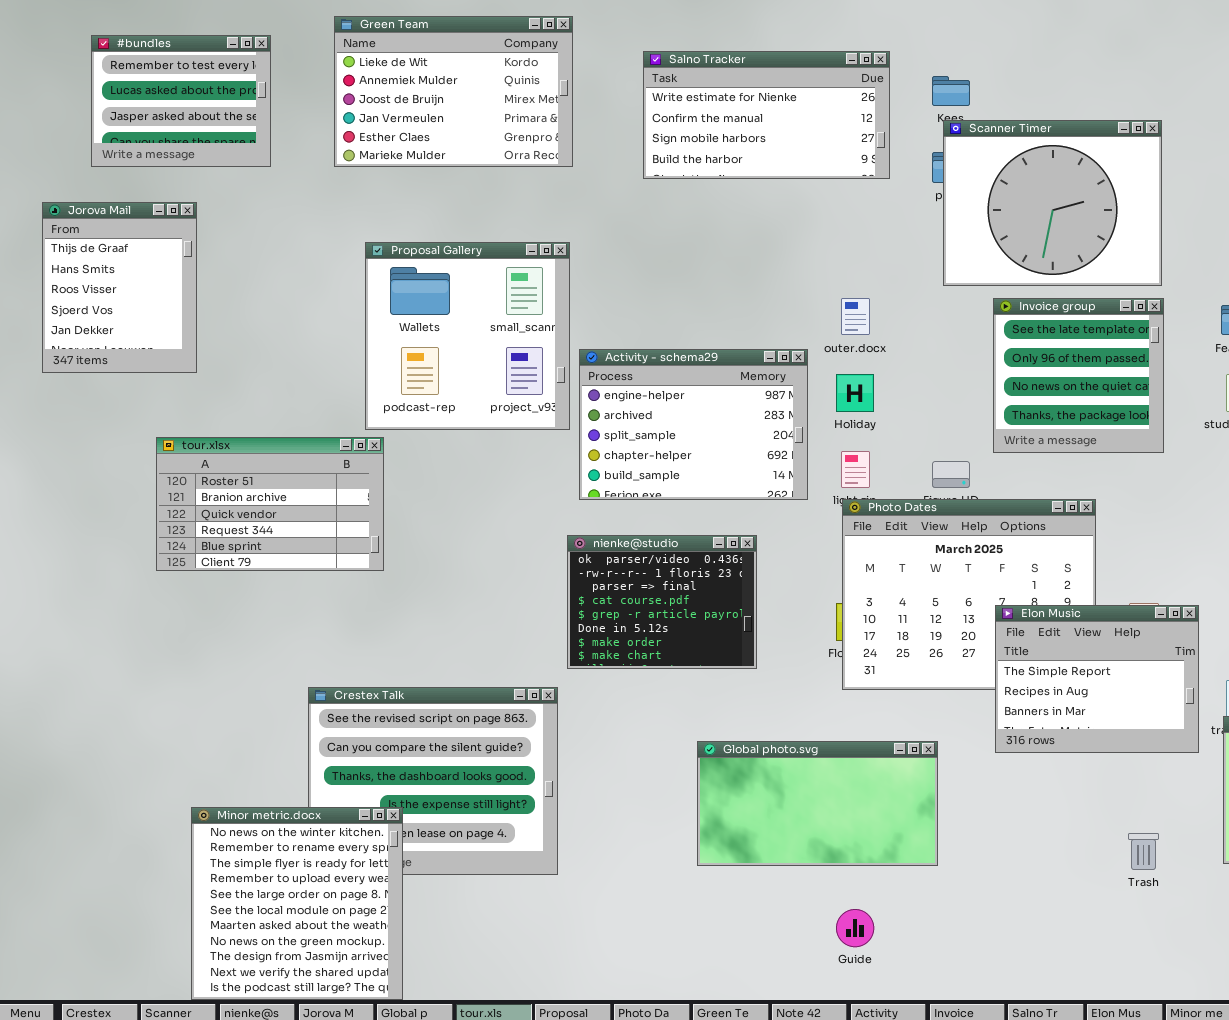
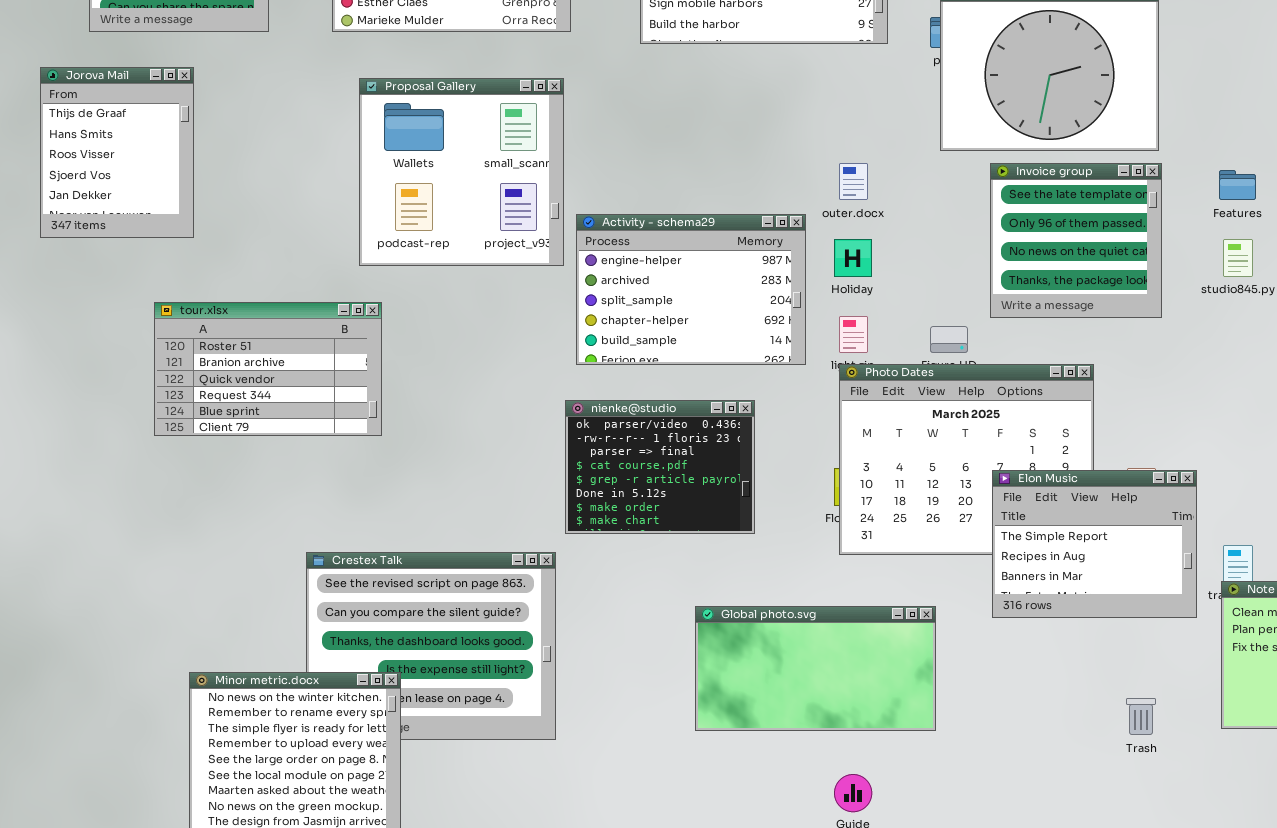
Proposal Gallery: [365,242,570,430] -> [359,78,564,266], moved

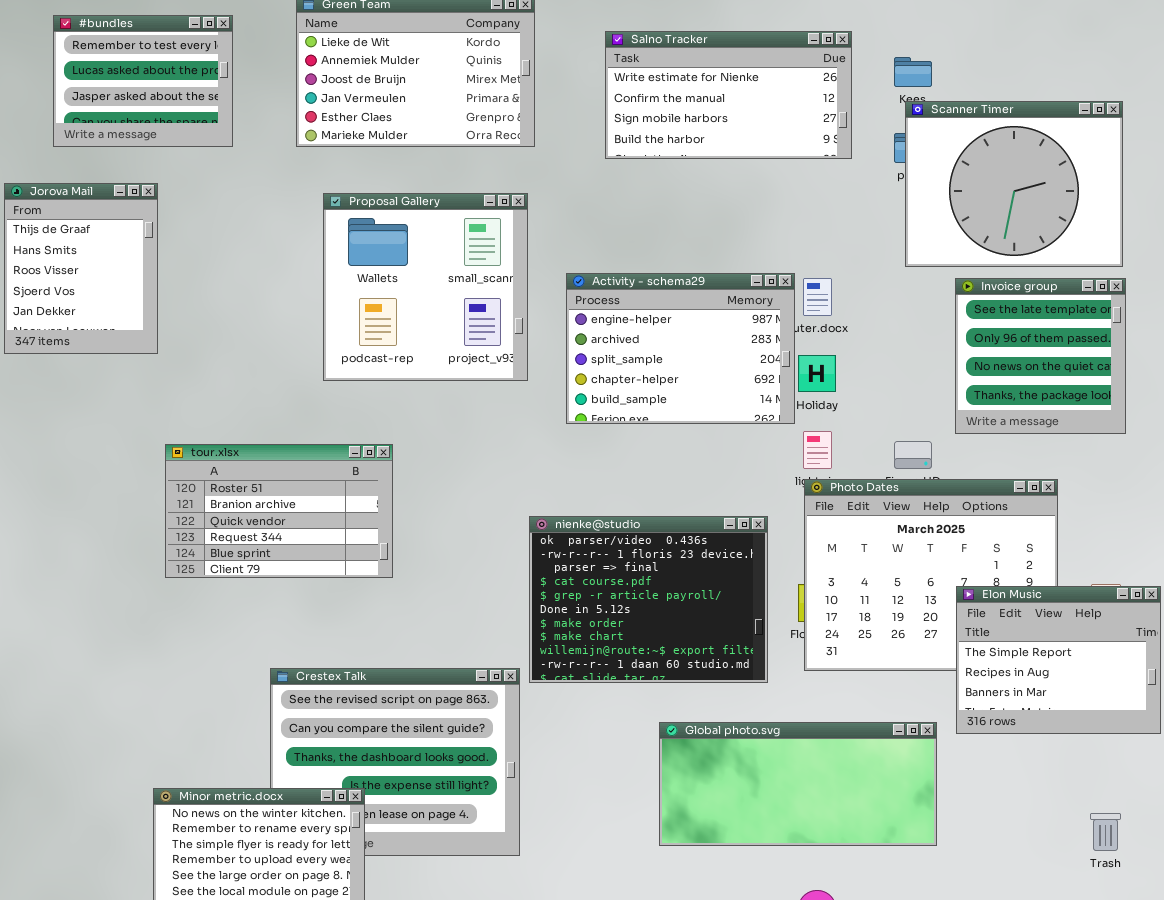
Activity - schema29: [576,214,806,365] -> [566,273,795,424], moved
tour.xlsx: [154,302,382,436] -> [165,444,393,578], moved
nienke@studio: [565,400,755,534] -> [529,516,768,683], resized
Global photo.svg: [695,606,936,731] -> [659,722,937,846], resized

